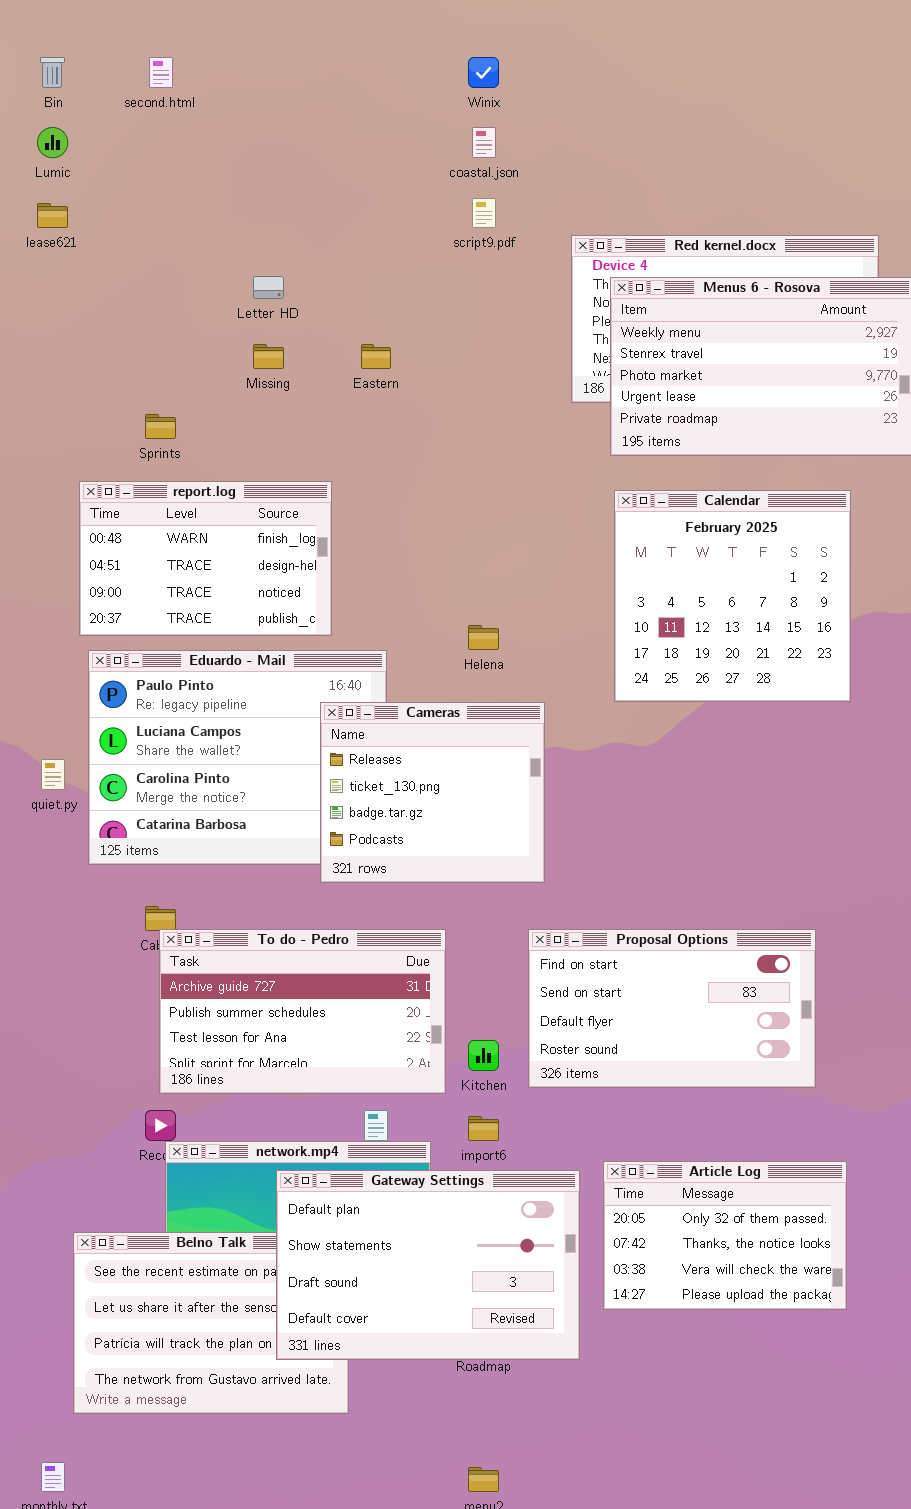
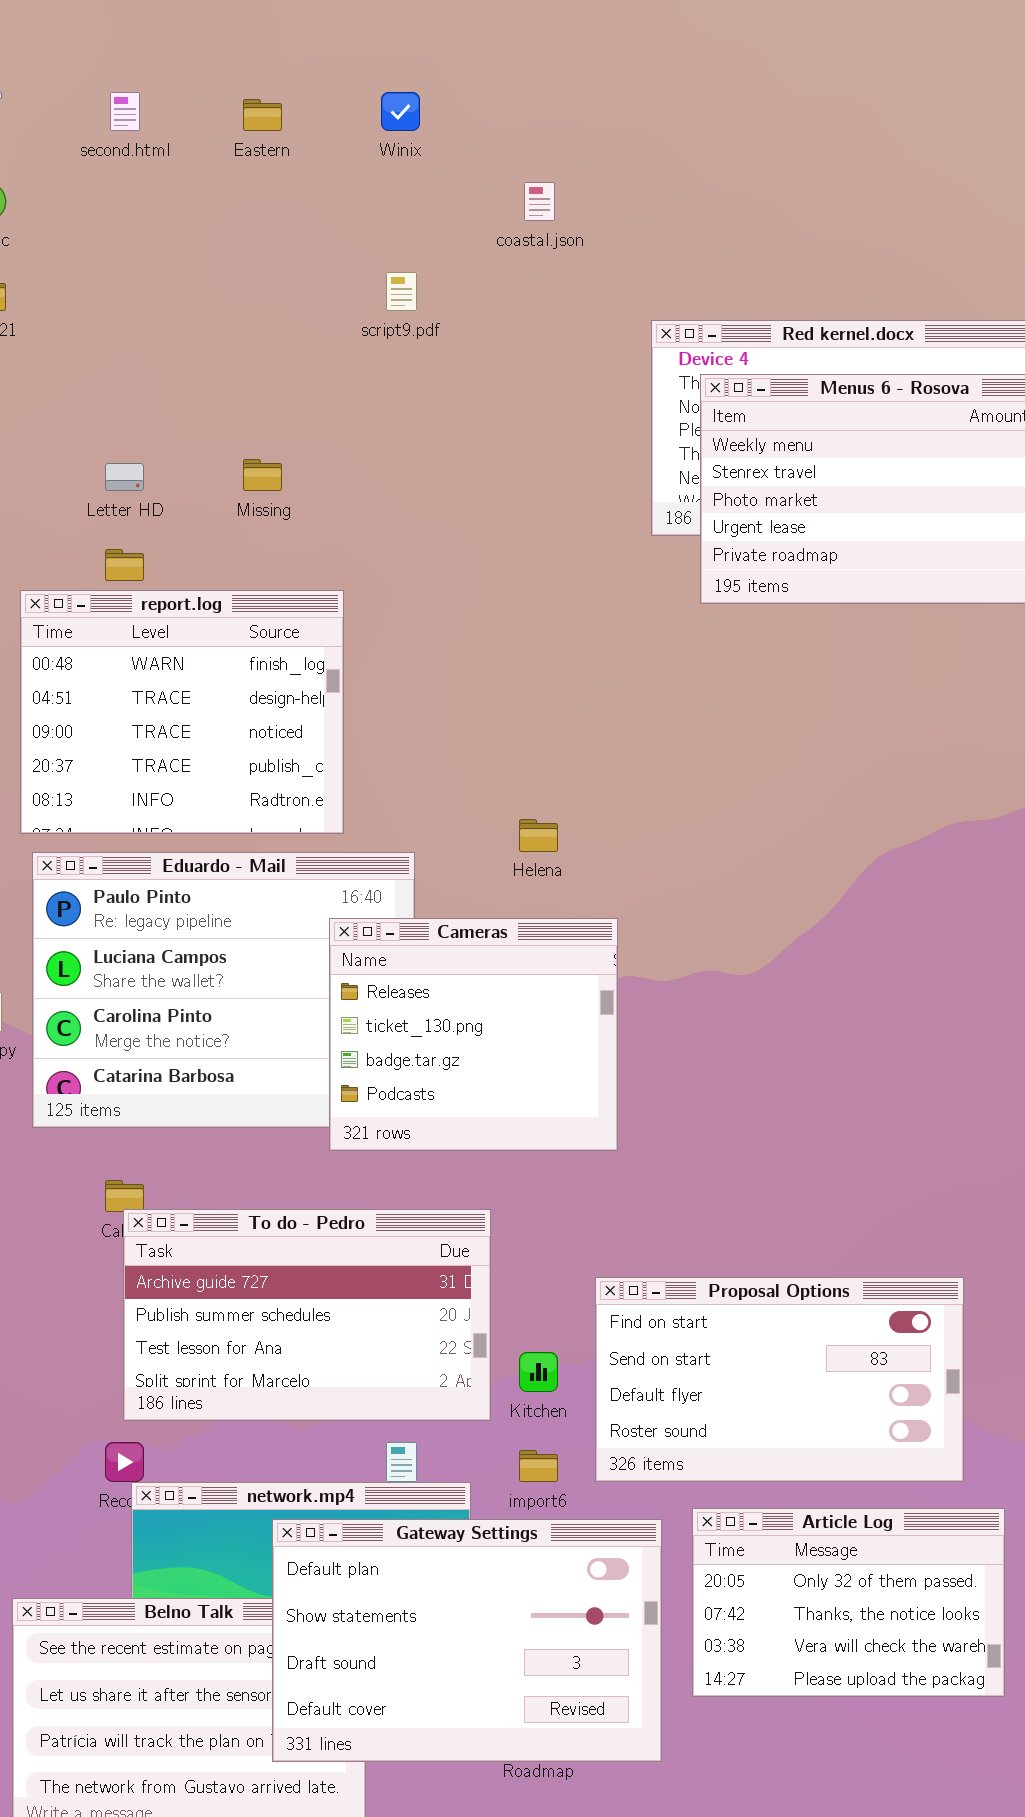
Winix: [468,57,499,88] -> [381,92,420,131], moved
script9.pdf: [472,198,496,228] -> [386,272,417,311], moved
Letter HD: [253,276,284,299] -> [105,463,144,491], moved
Eastern: [361,344,391,369] -> [243,99,282,131], moved
report.log: [79,481,332,636] -> [20,590,344,834], resized
Calendar: [614,490,851,702] -> none, closed
Proposal Options: [528,929,816,1088] -> [595,1277,964,1482], moved

